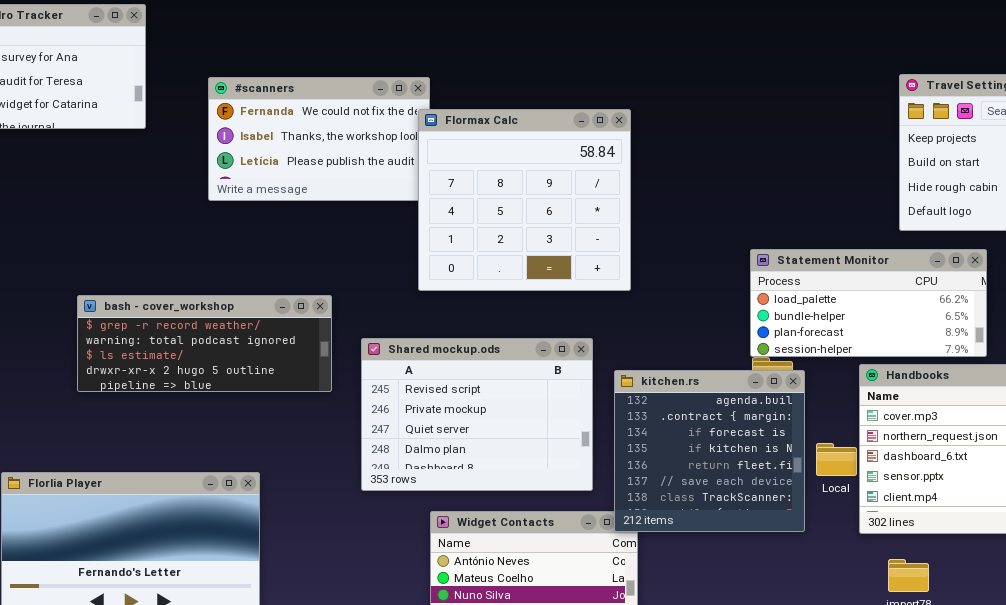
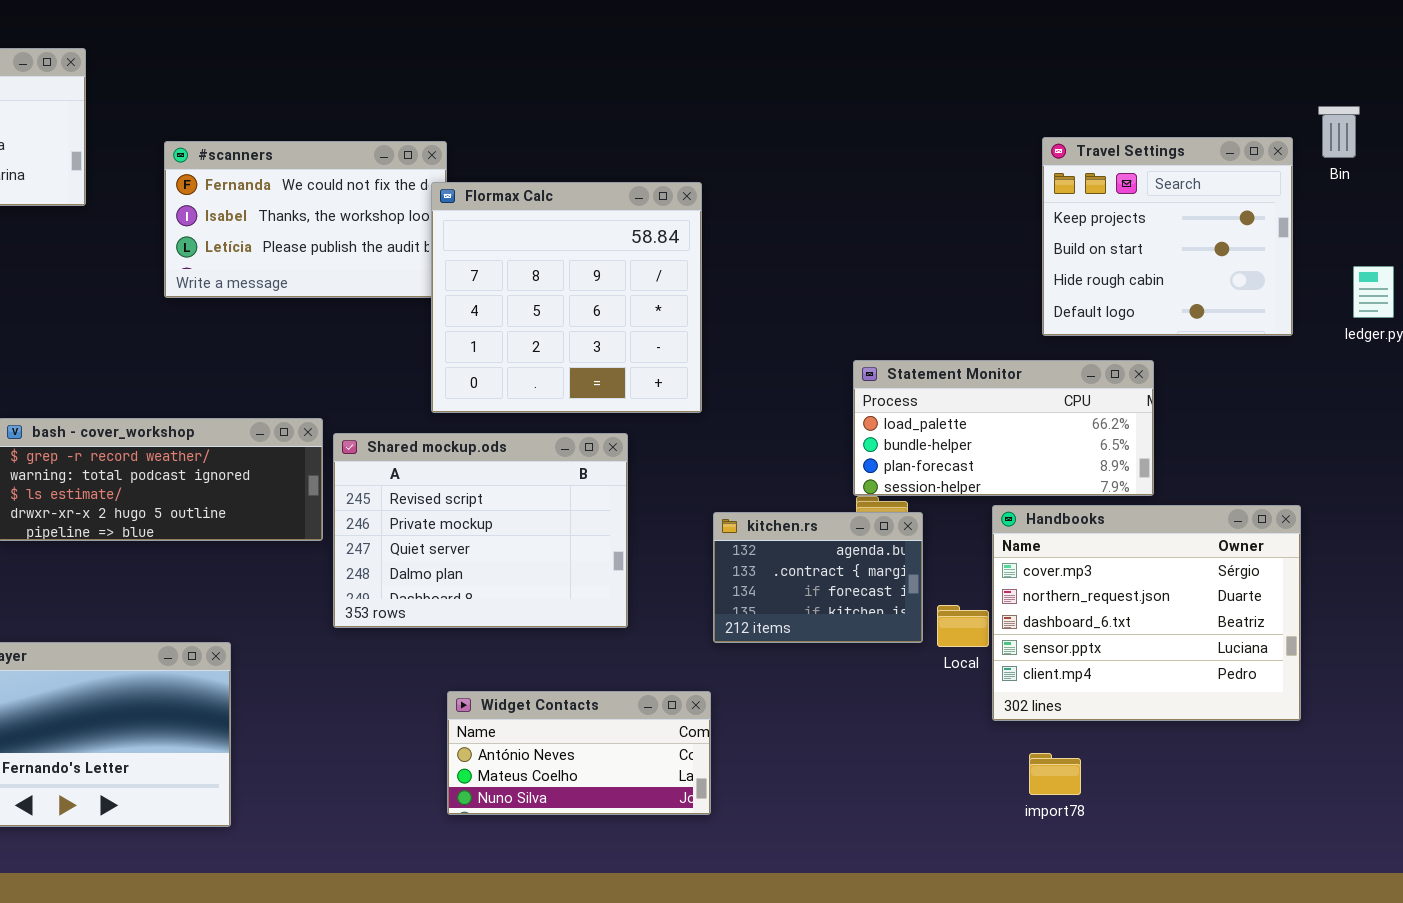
Shared mockup.ods: [361,338,593,491] -> [333,433,628,628], moved
kitchen.rs: [614,370,805,532] -> [713,512,923,643], resized

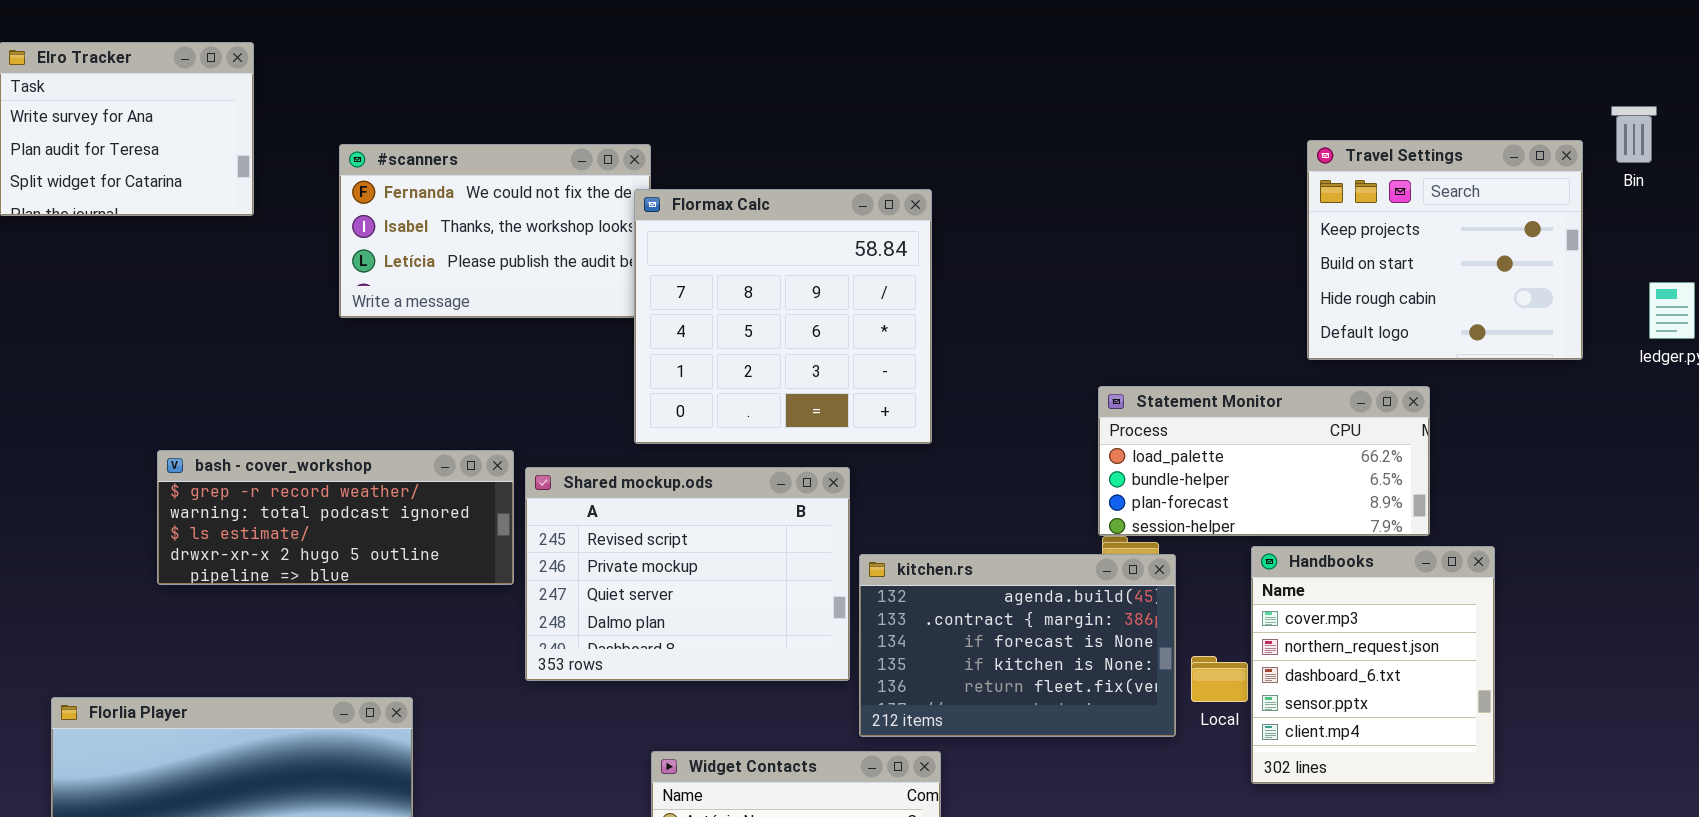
Handbooks: [992,505,1301,721] -> [1251,546,1495,784], resized
kitchen.rs: [713,512,923,643] -> [859,554,1176,737], resized

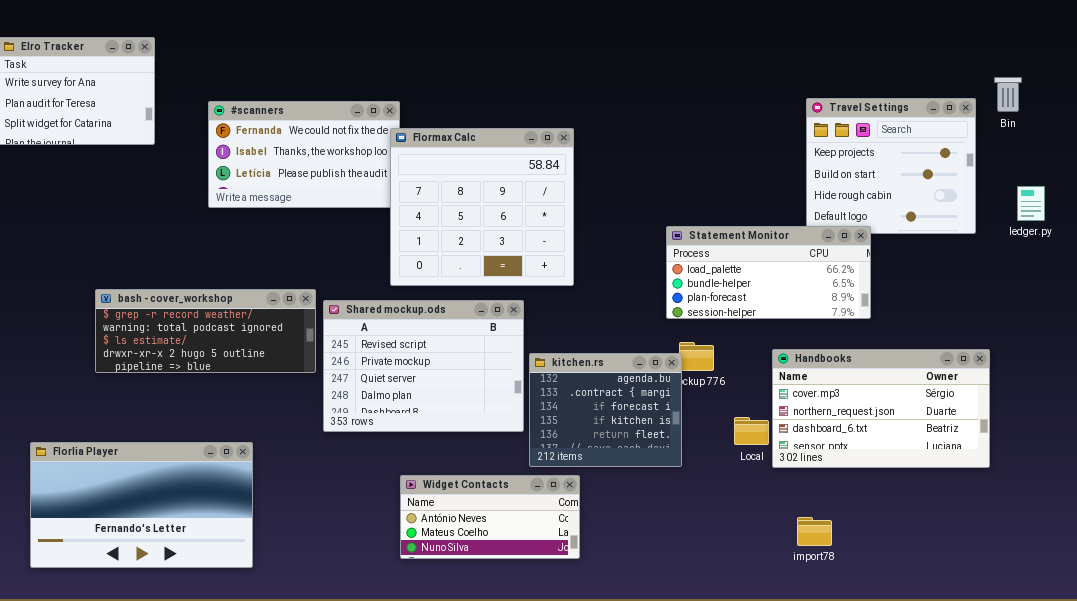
Statement Monitor: [1098,386,1430,536] -> [666,226,871,319], moved
Handbooks: [1251,546,1495,784] -> [772,349,990,468], resized
kitchen.rs: [859,554,1176,737] -> [529,353,682,467], resized

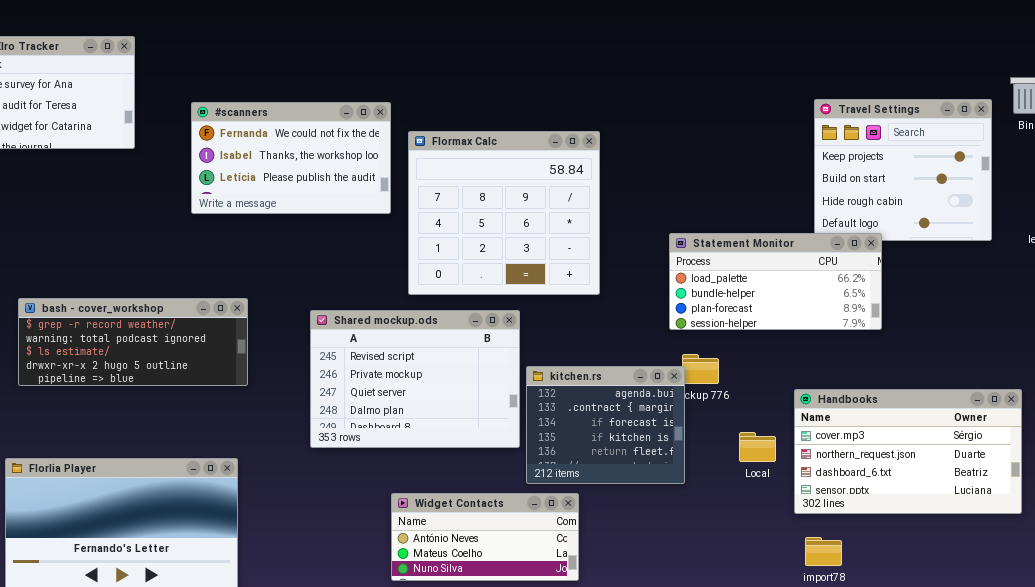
Flormax Calc: [390,128,574,286] -> [408,131,600,295], moved
bash - cover_workshop: [95,289,316,373] -> [18,298,248,386], moved
Handbooks: [772,349,990,468] -> [794,389,1022,514], moved

